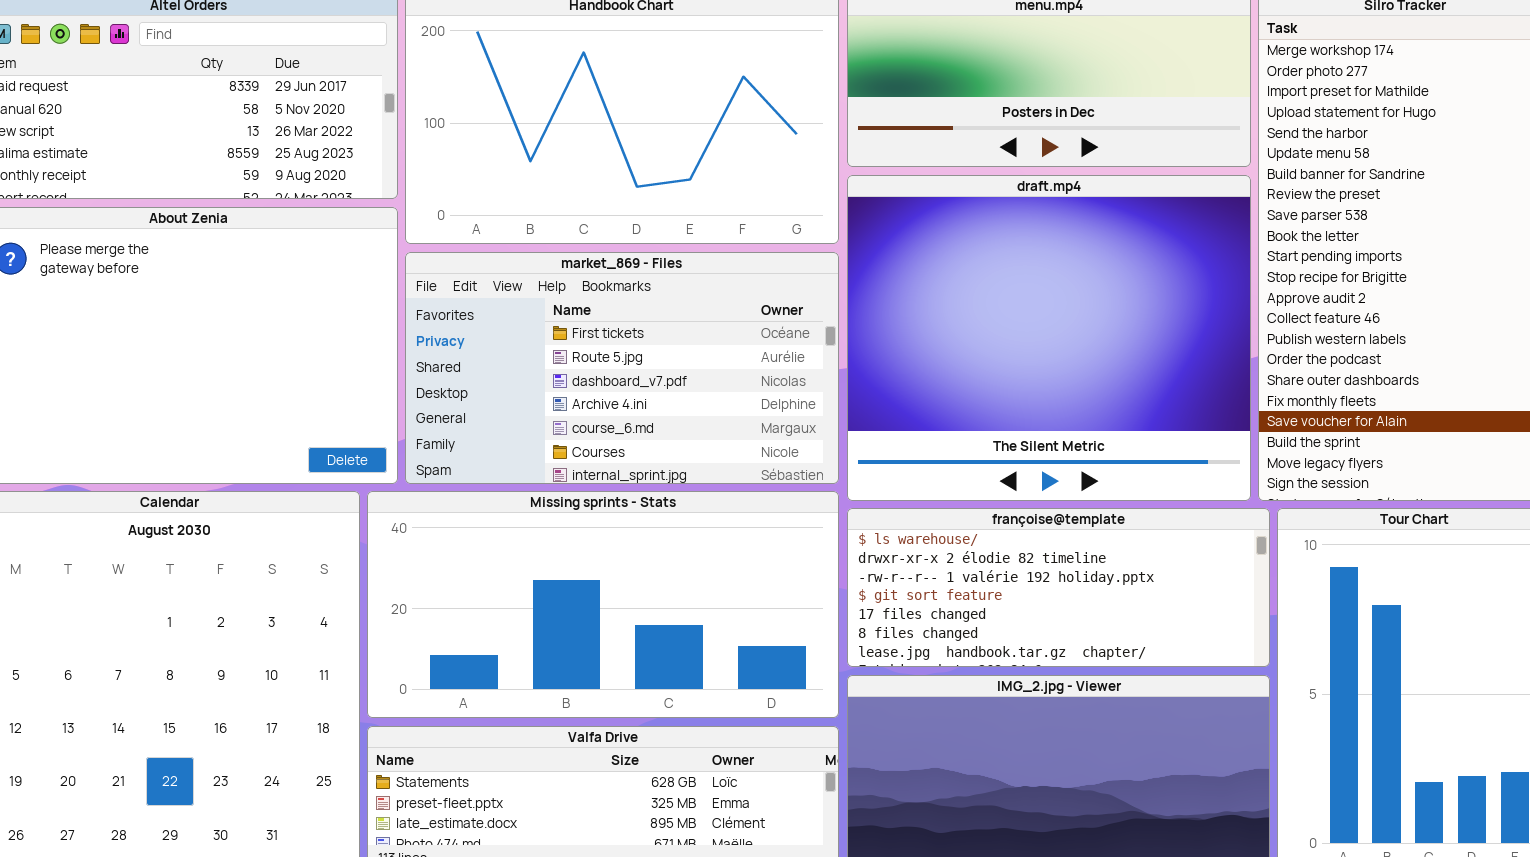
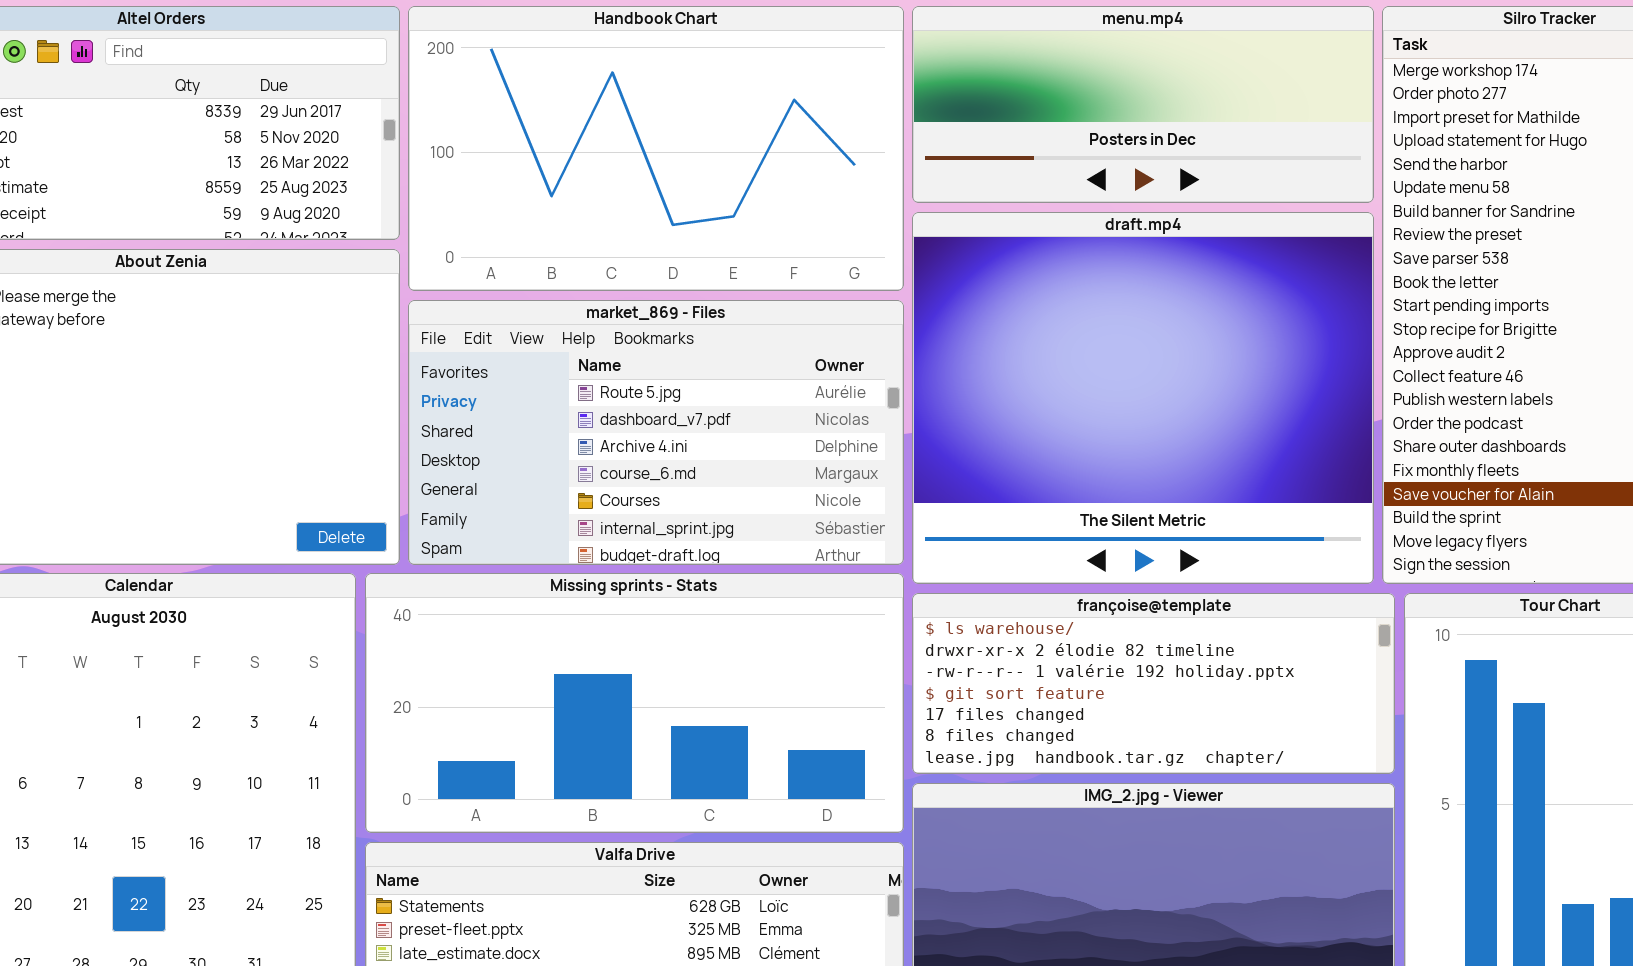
market_869 - Files: [405,252,839,484] -> [408,300,904,565], scrolled down 1 row

